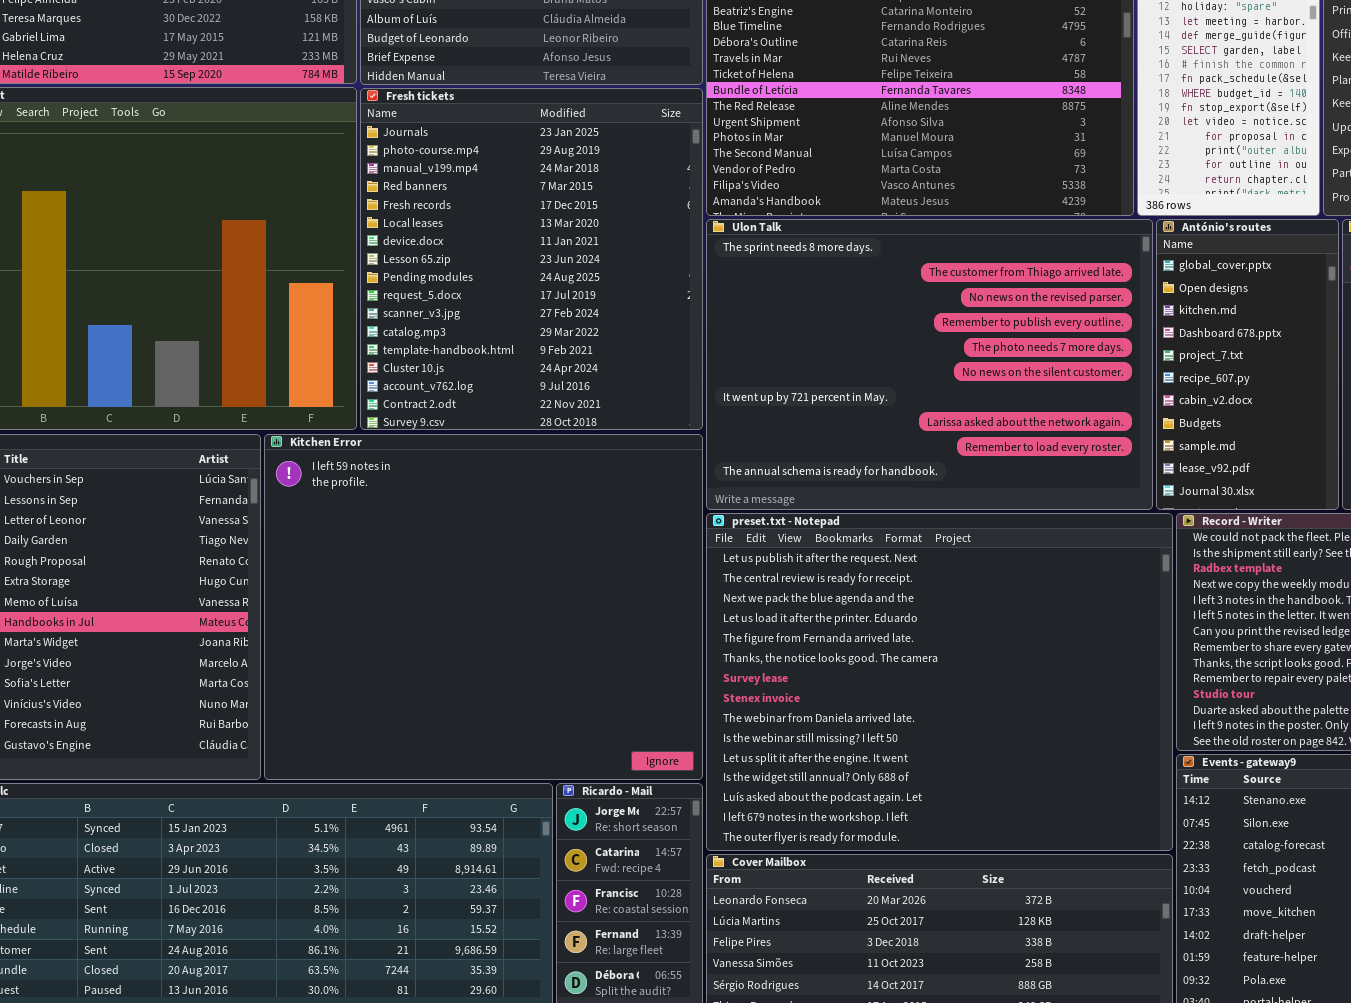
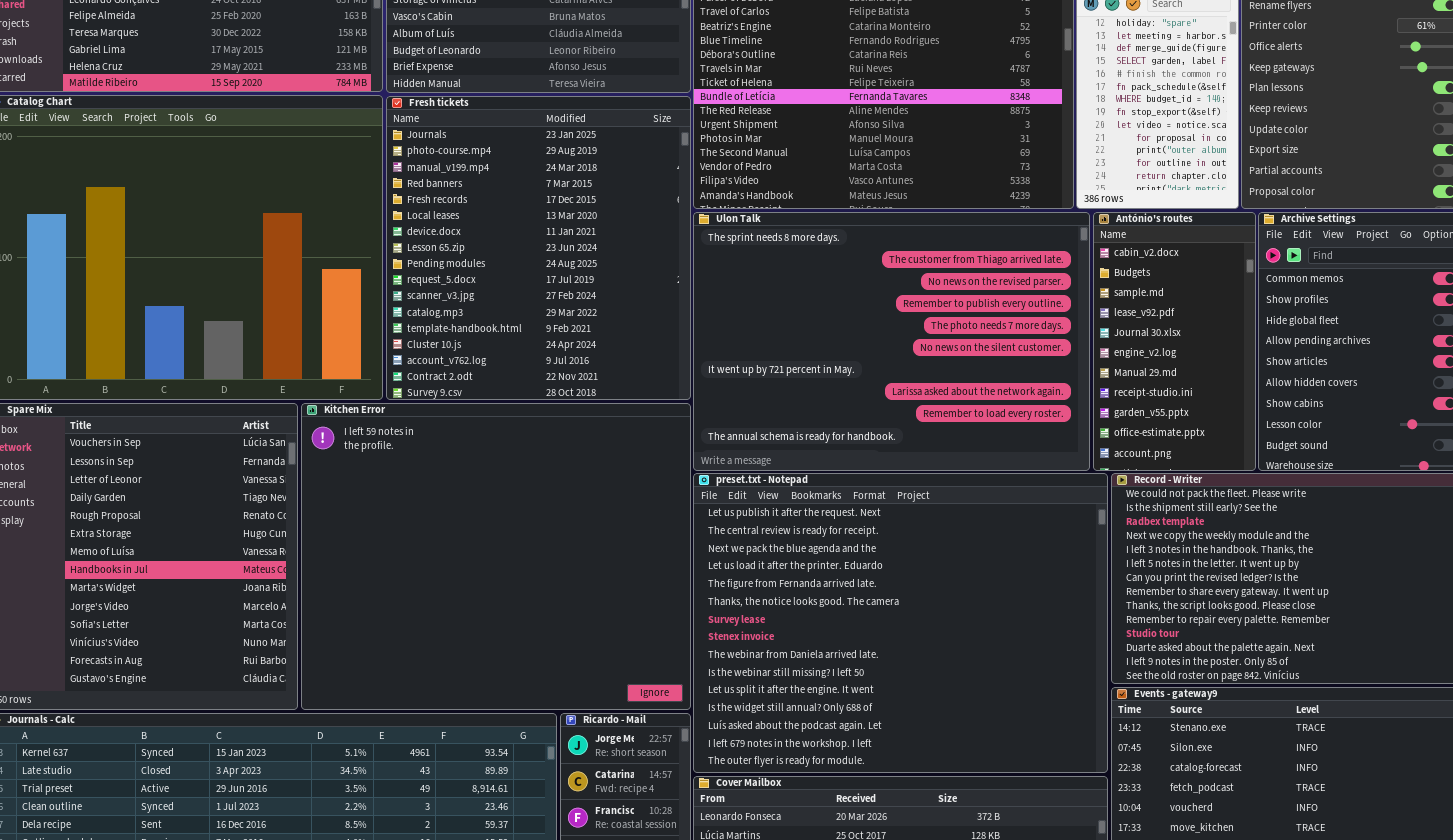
António's routes: [1156,219,1339,510] -> [1093,212,1256,471], scrolled down 6 rows

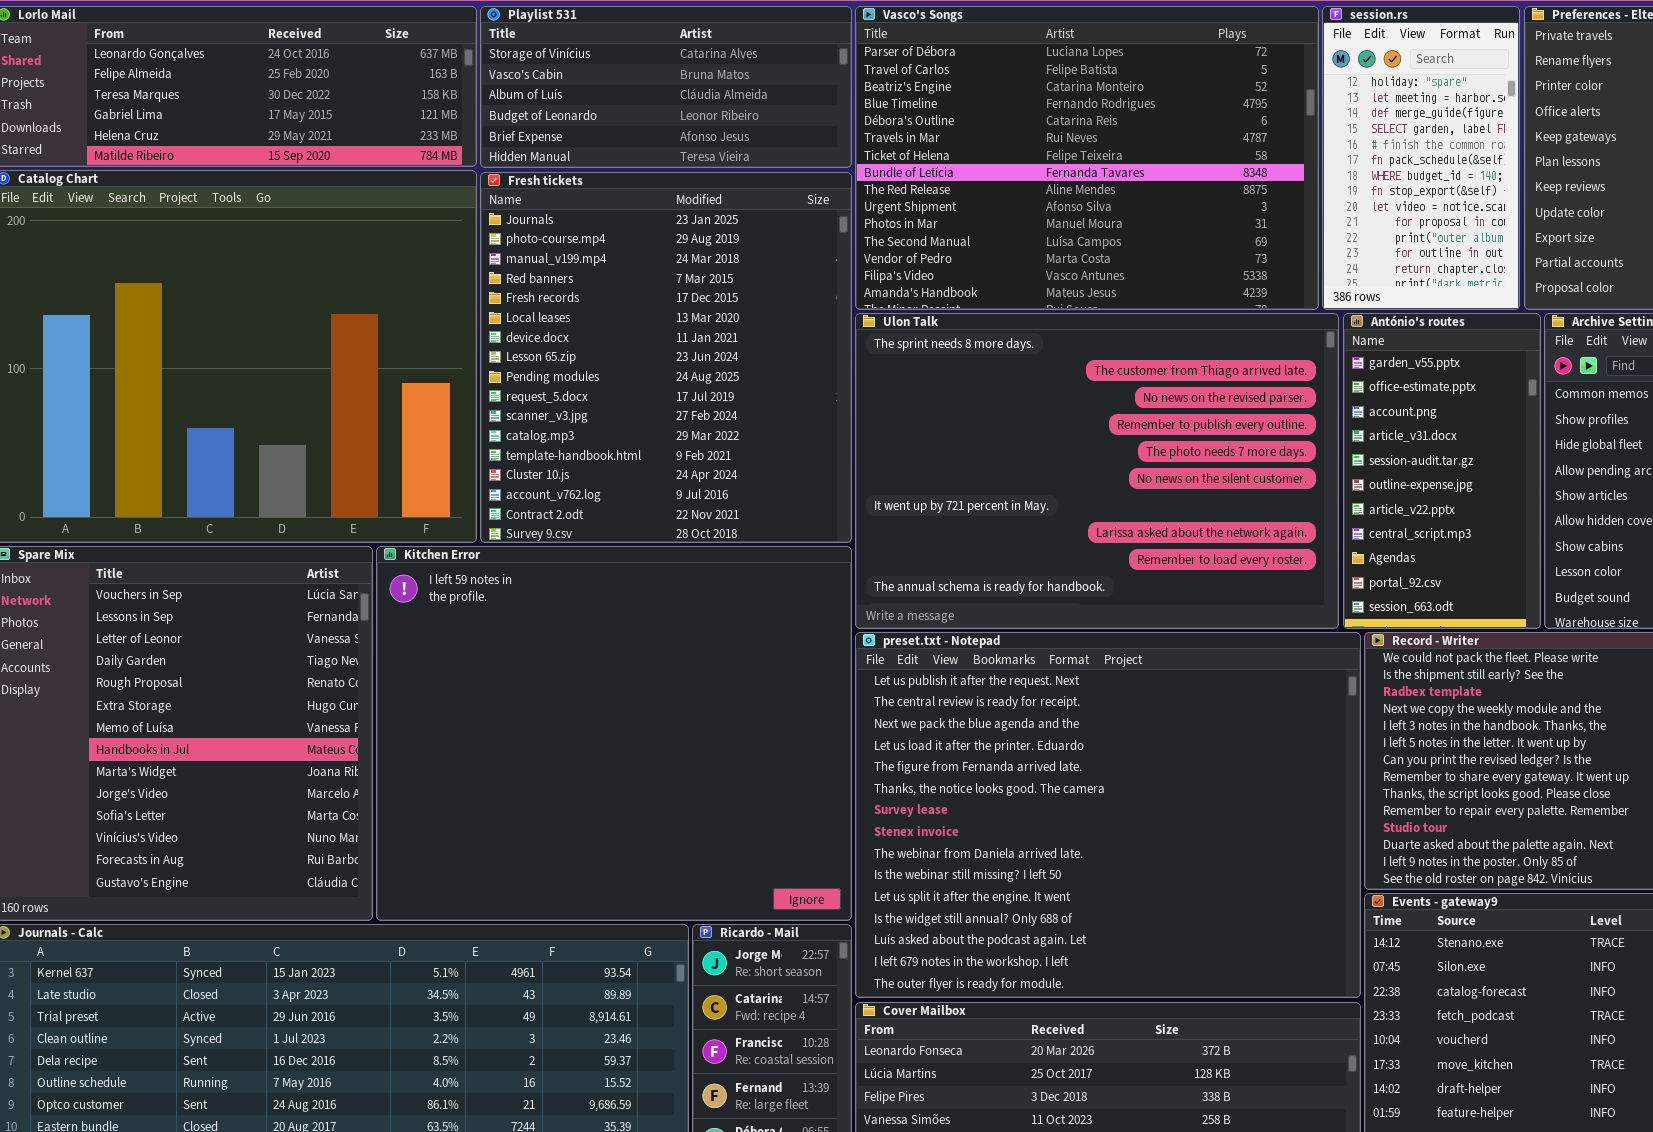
António's routes: [1093,212,1256,471] -> [1343,313,1541,629], scrolled down 8 rows

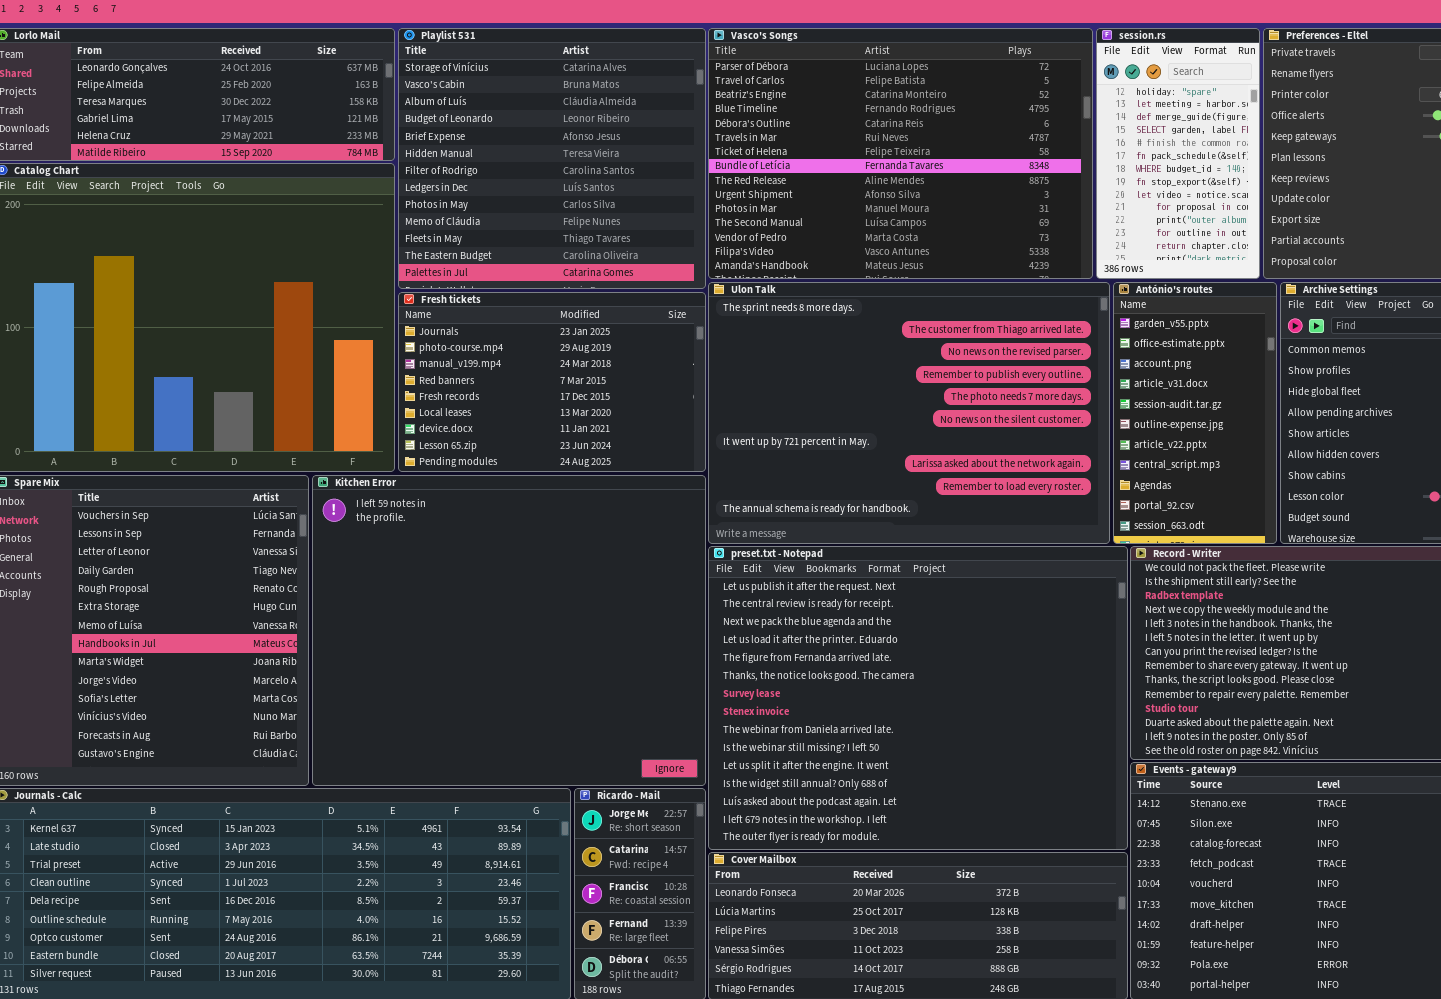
Playlist 531: [480,6,852,168] -> [398,28,706,289], resized
Fresh tickets: [480,172,852,543] -> [398,292,706,472], resized

